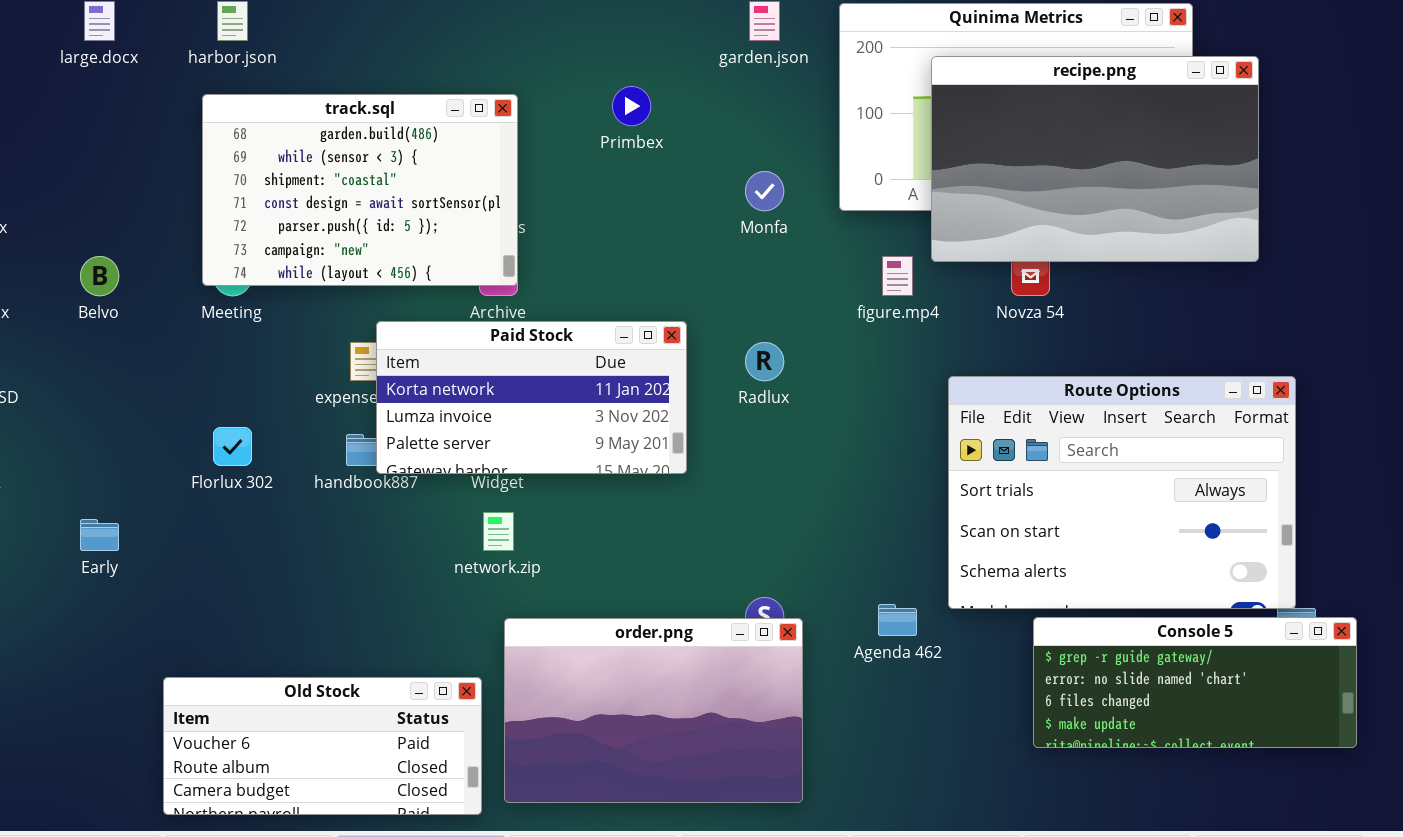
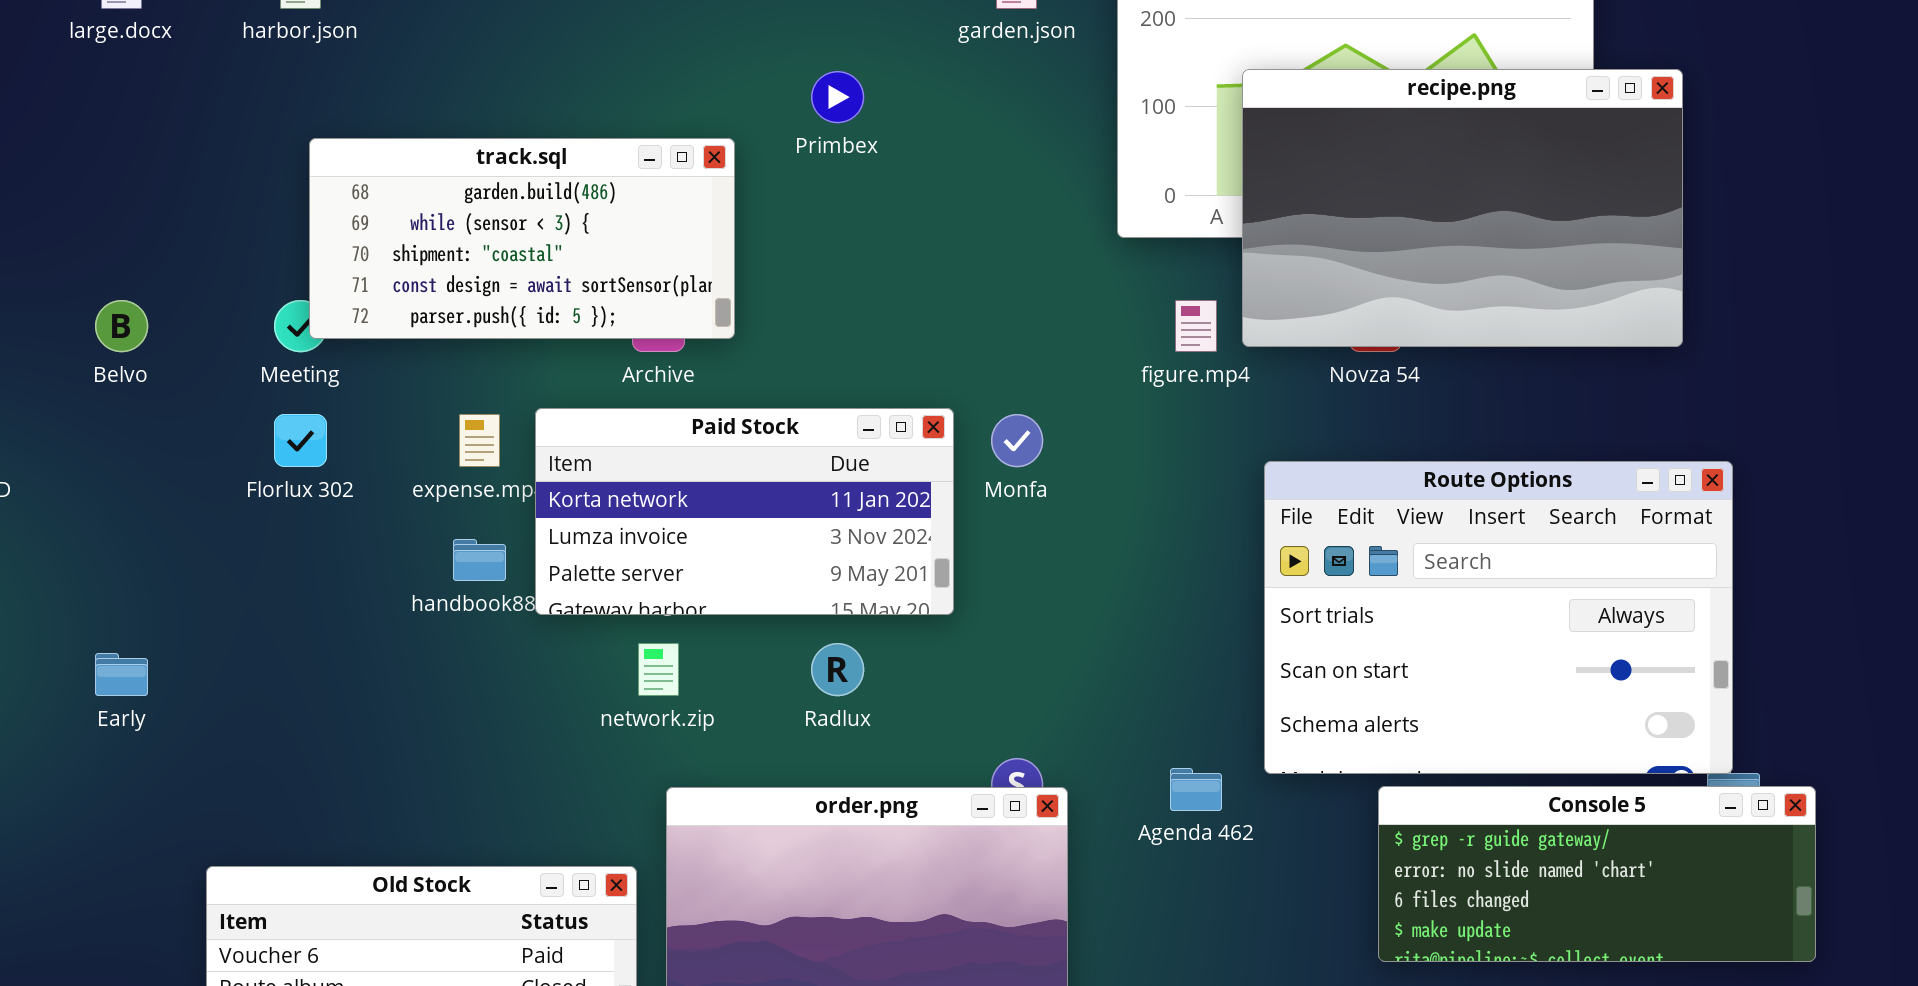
recipe.png: [931,56,1259,262] -> [1242,69,1683,347], moved
track.sql: [202,94,518,286] -> [309,138,735,339], moved, resized
Monfa: [745,171,784,211] -> [991,414,1043,467], moved
Paid Stock: [376,321,687,474] -> [535,408,954,615], moved
Radlux: [745,342,784,381] -> [811,643,864,696], moved
Florlux 302: [213,427,252,466] -> [274,414,327,467], moved

